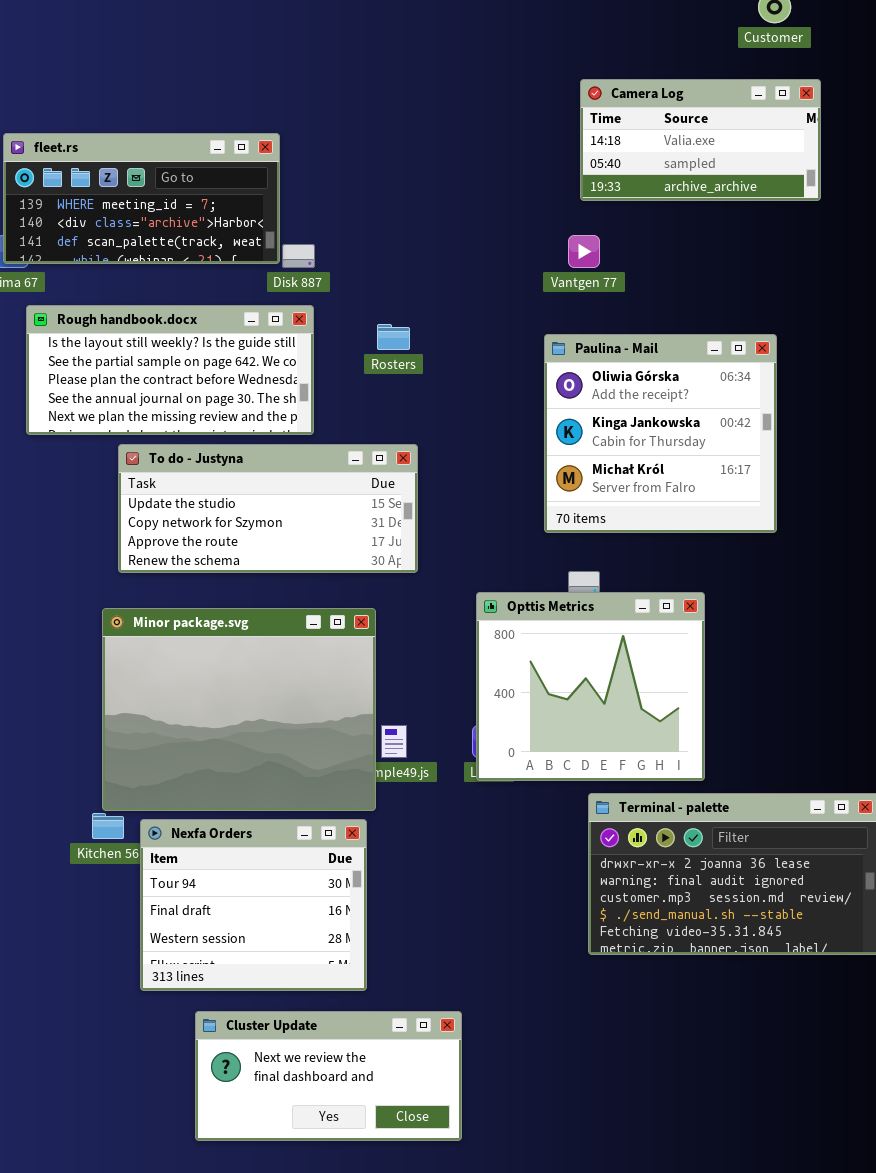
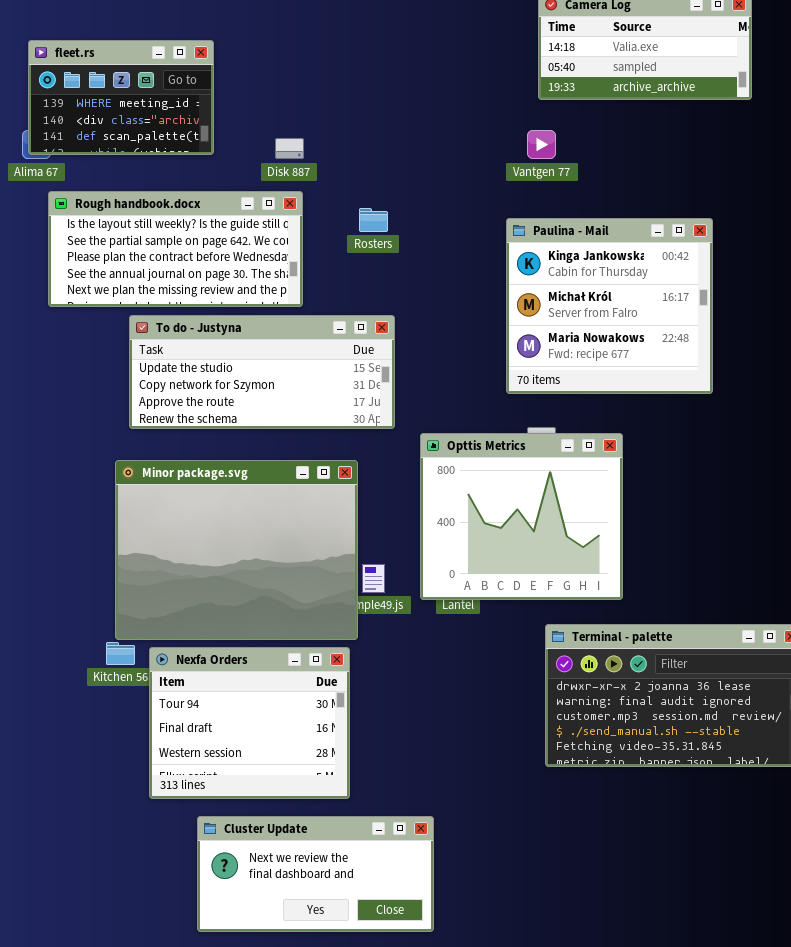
fleet.rs: [3,133,280,264] -> [28,40,214,155], resized
Paulina - Mail: [544,334,777,533] -> [506,218,713,394], scrolled down 1 row
Opttis Metrics: [476,592,705,781] -> [420,433,623,600], moved

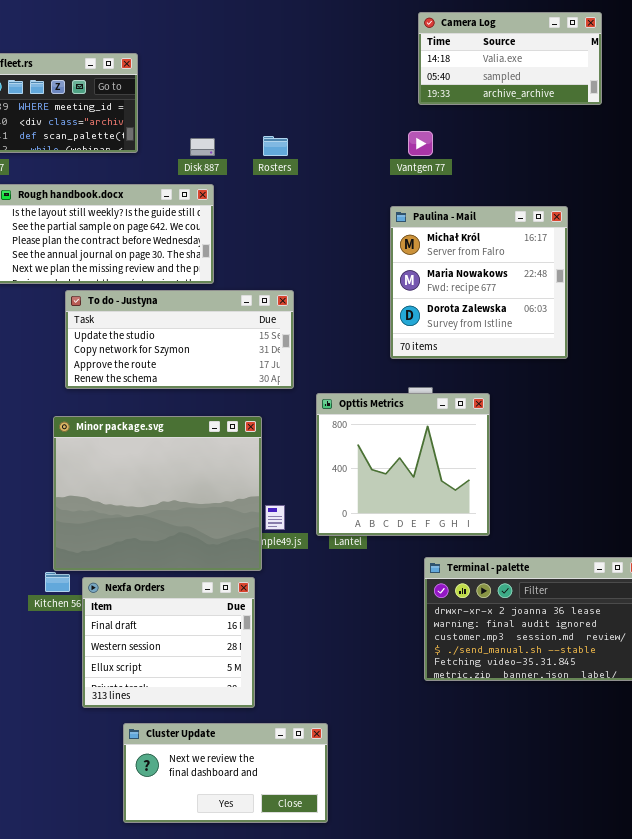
Rosters: [359,208,388,232] -> [263,136,288,156], moved
Paulina - Mail: [506,218,713,394] -> [390,206,568,359], scrolled down 1 row
Nexfa Orders: [149,647,350,799] -> [82,577,255,708], scrolled down 1 row

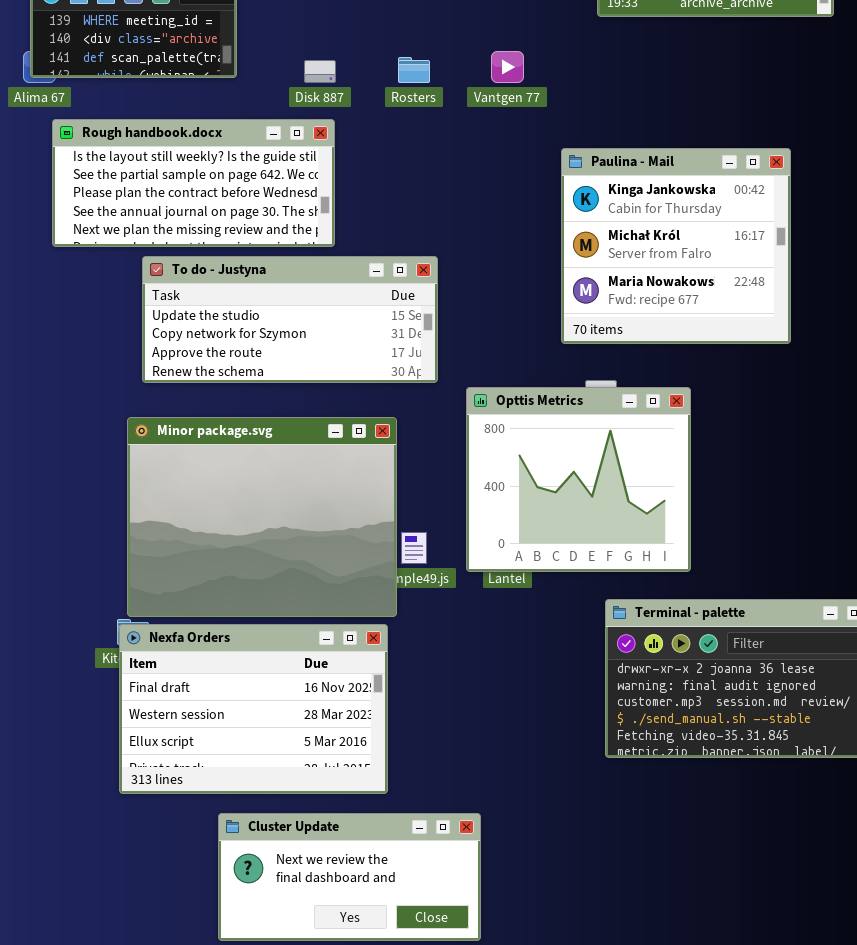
Vantgen 77: [408,131,433,156] -> [491,51,524,83], moved
Paulina - Mail: [390,206,568,359] -> [561,148,791,344], scrolled up 1 row
Nexfa Orders: [82,577,255,708] -> [119,624,388,794], resized

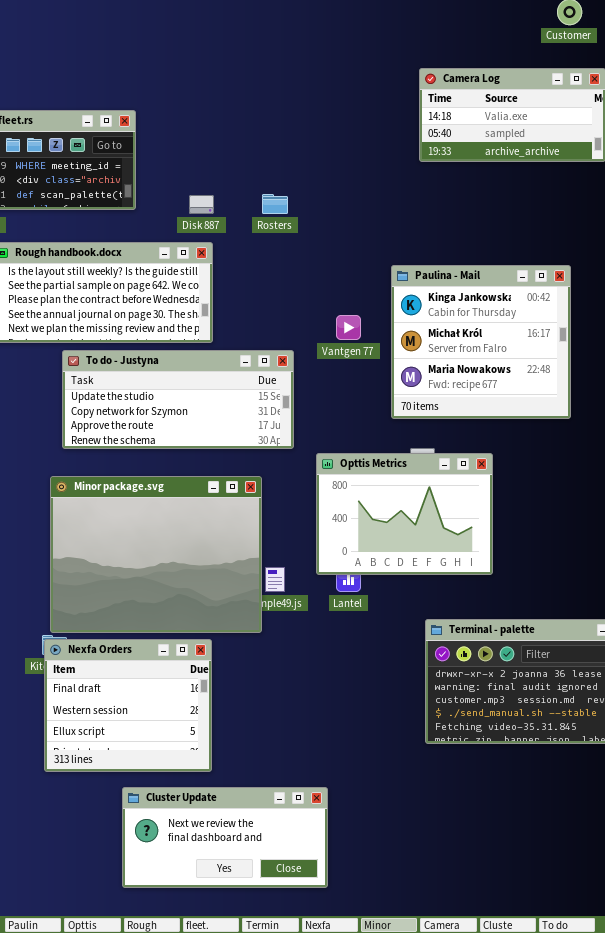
Vantgen 77: [491,51,524,83] -> [336,315,361,340], moved
Opttis Metrics: [466,387,691,572] -> [316,453,493,575], resized
Nexfa Orders: [119,624,388,794] -> [44,639,212,772], resized

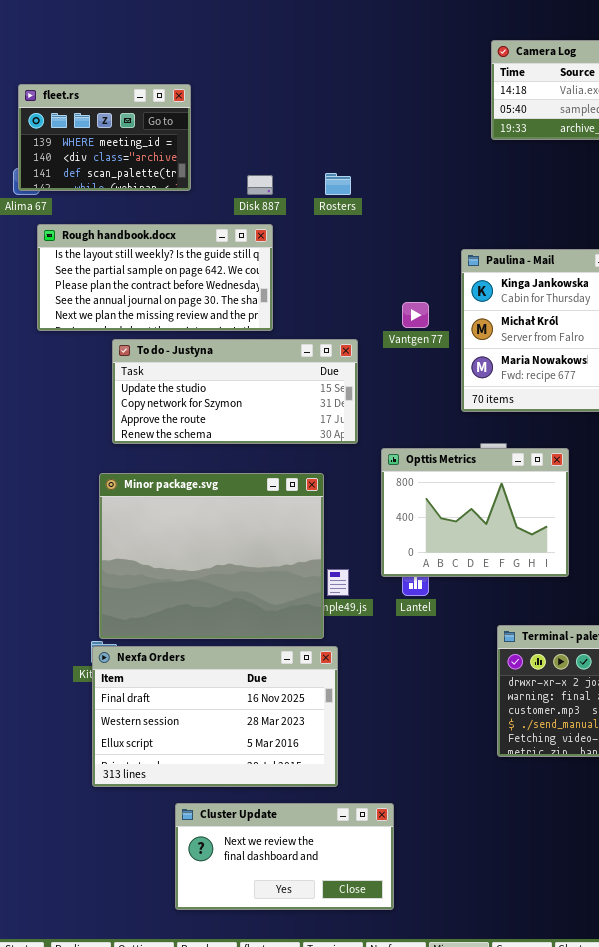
Nexfa Orders: [44,639,212,772] -> [92,646,338,787], resized

